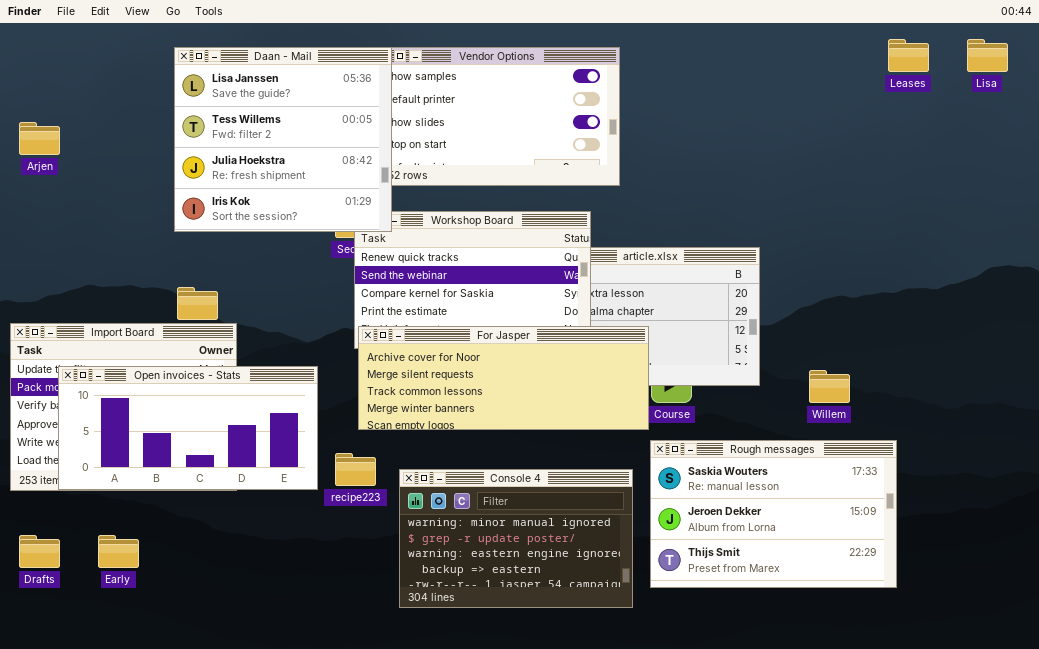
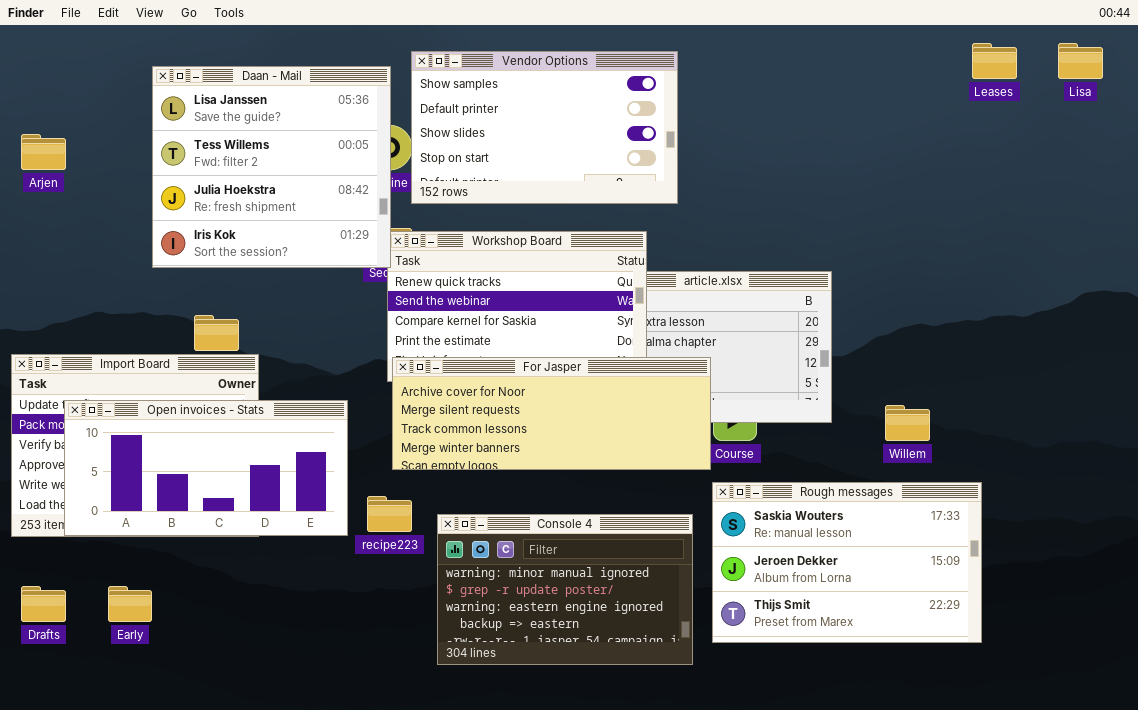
Daan - Mail: [174,47,392,232] -> [152,66,391,268], moved

